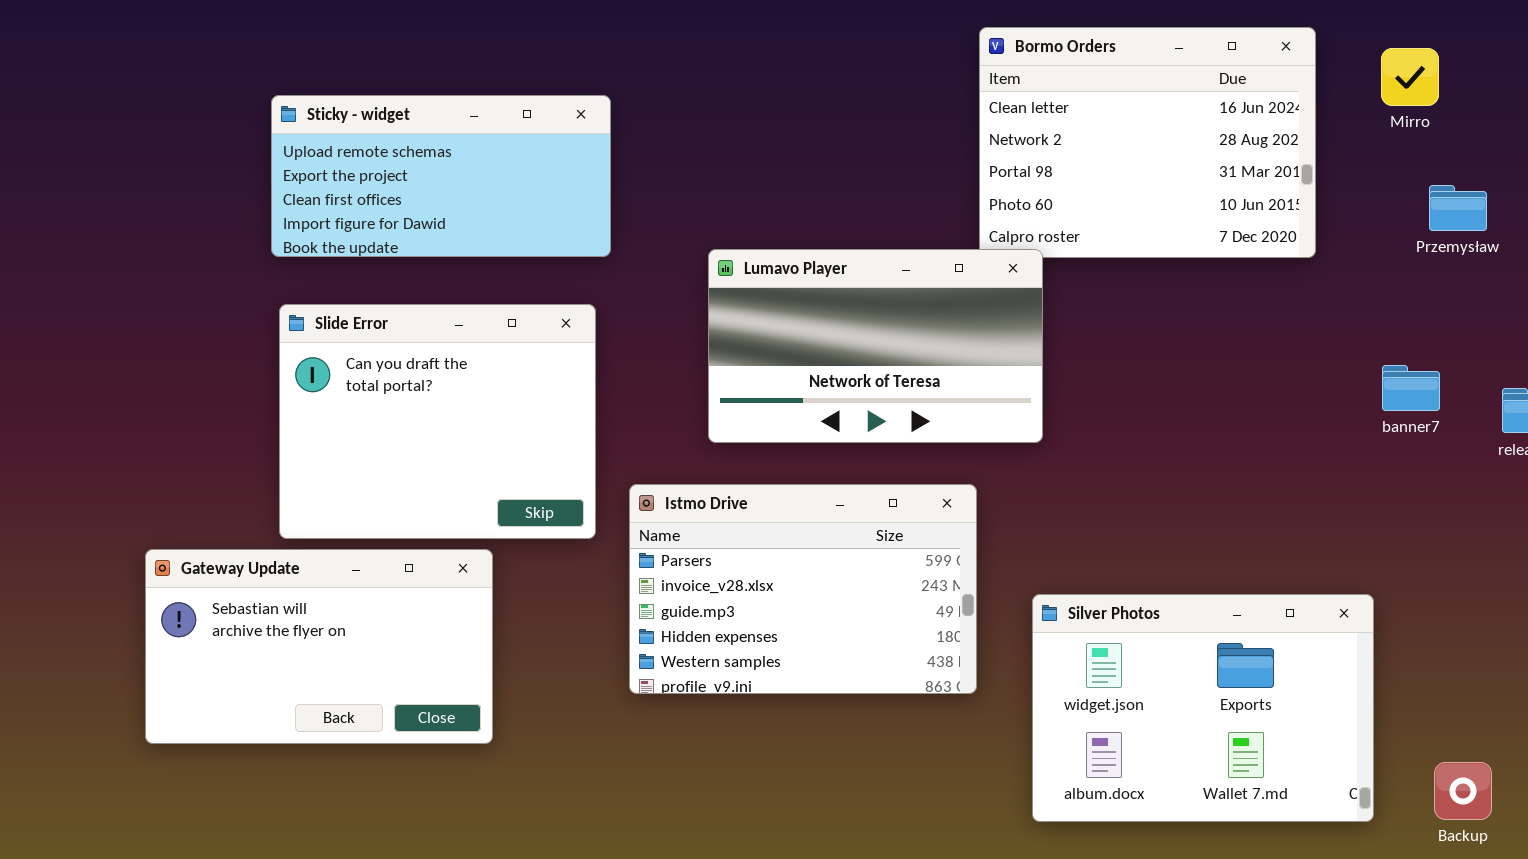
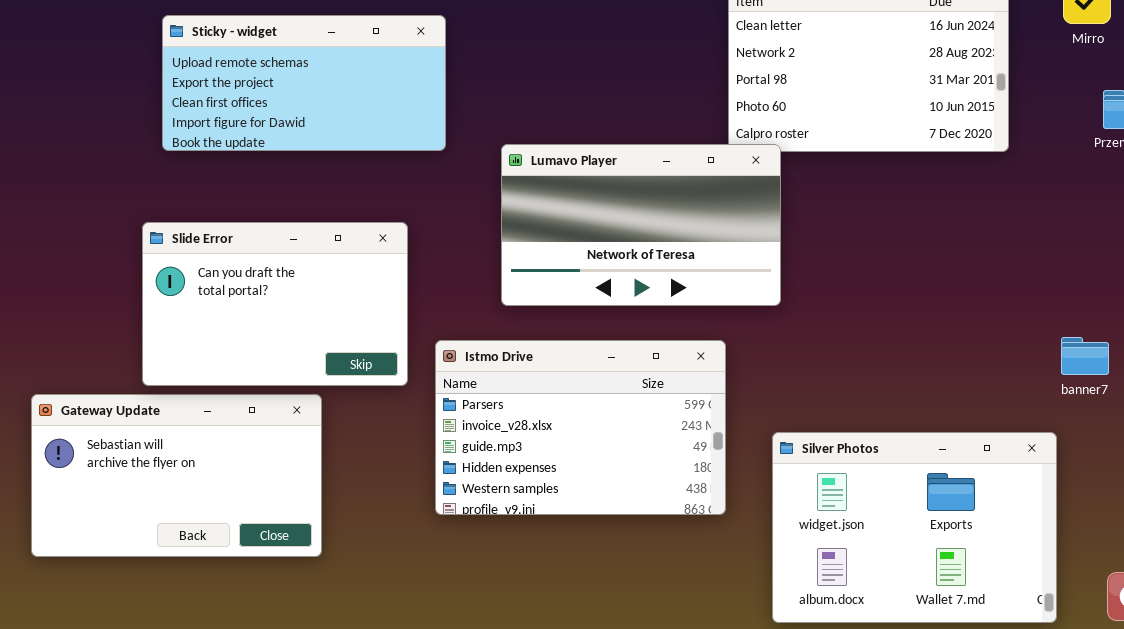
Sticky - widget: [271,95,611,257] -> [162,15,446,151], moved
Slide Error: [279,304,596,539] -> [142,222,408,386], resized
banner7: [1382,365,1440,411] -> [1061,337,1109,375], moved

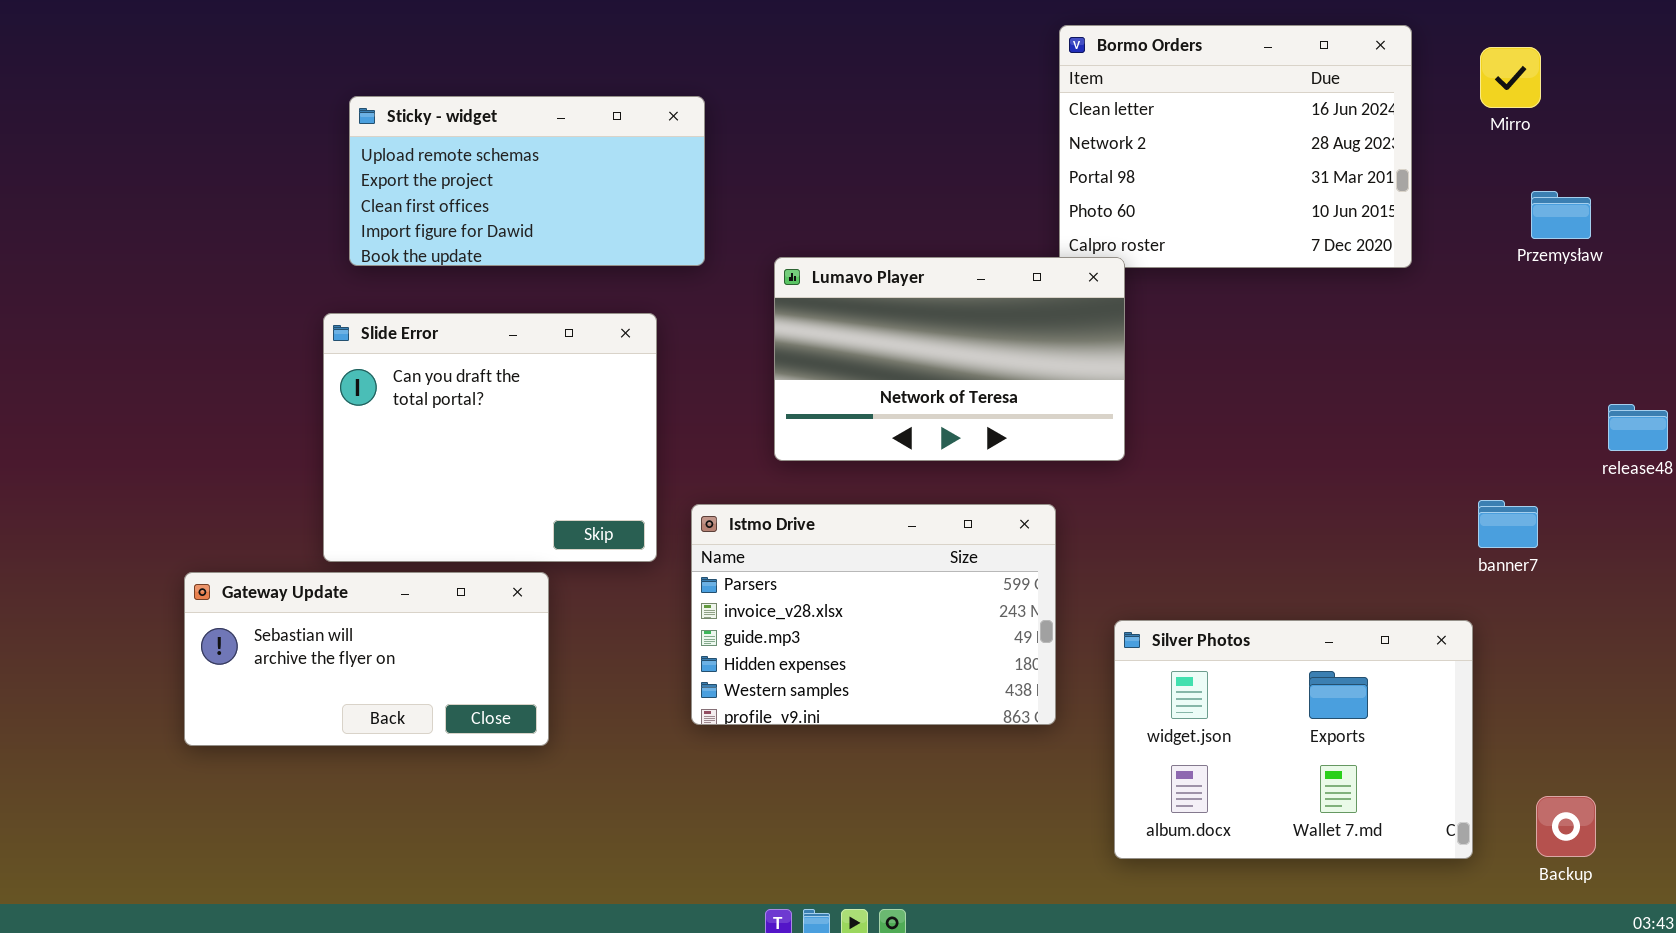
Slide Error: [142,222,408,386] -> [323,313,657,562], resized
Gateway Update: [31,394,322,557] -> [184,572,549,746], resized

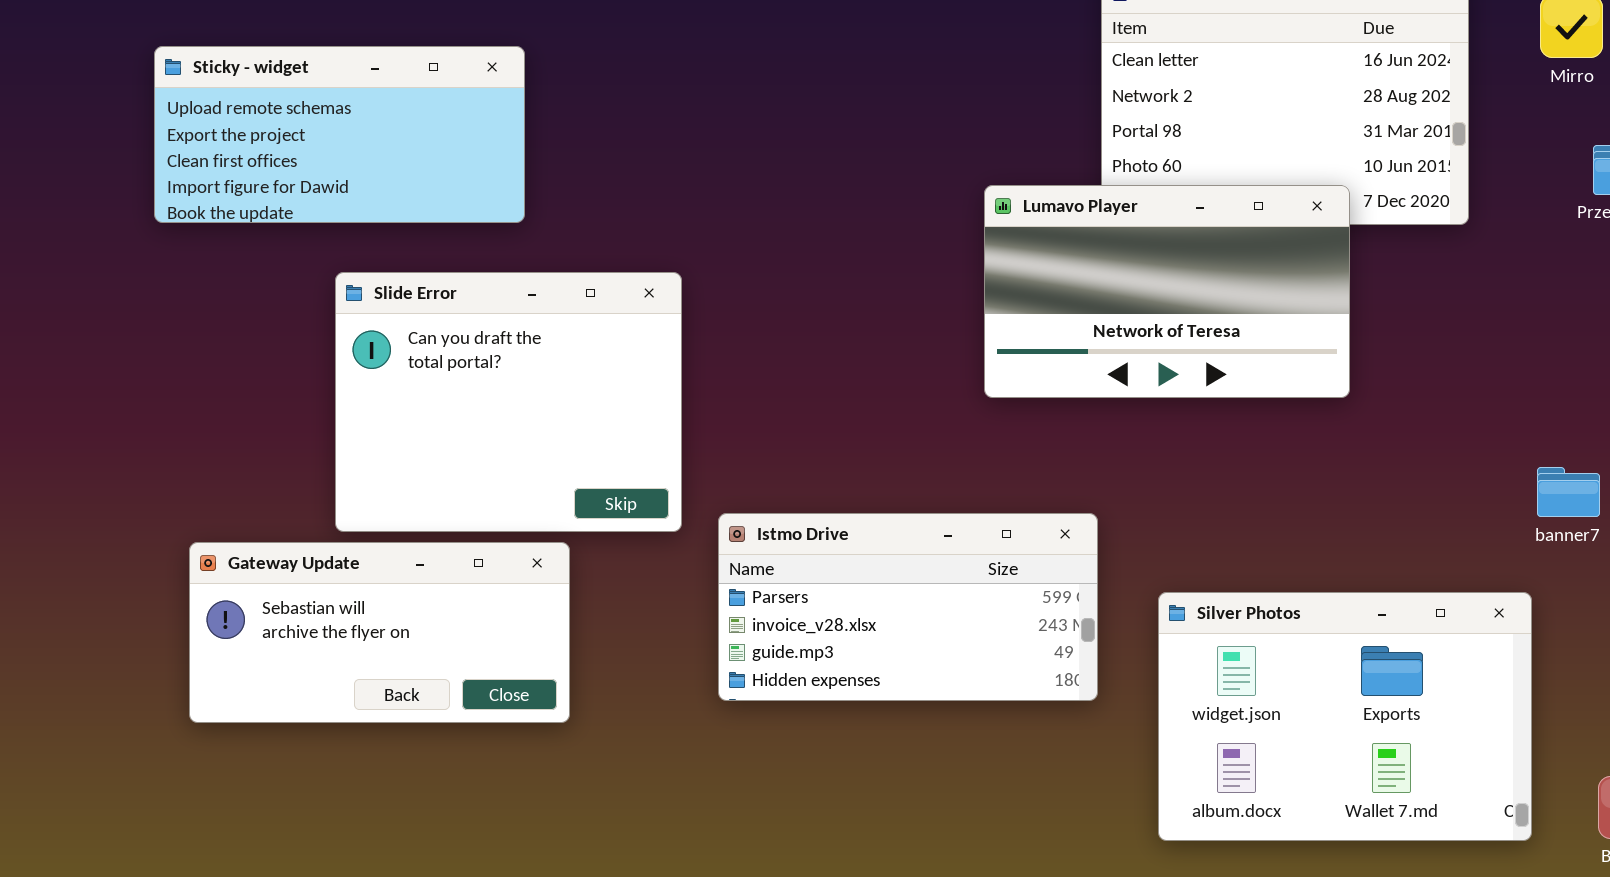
Sticky - widget: [349,96,705,266] -> [154,46,525,223], moved
Lumavo Player: [774,257,1125,461] -> [984,185,1350,398], moved
Istmo Drive: [691,504,1056,725] -> [718,513,1098,701], resized

